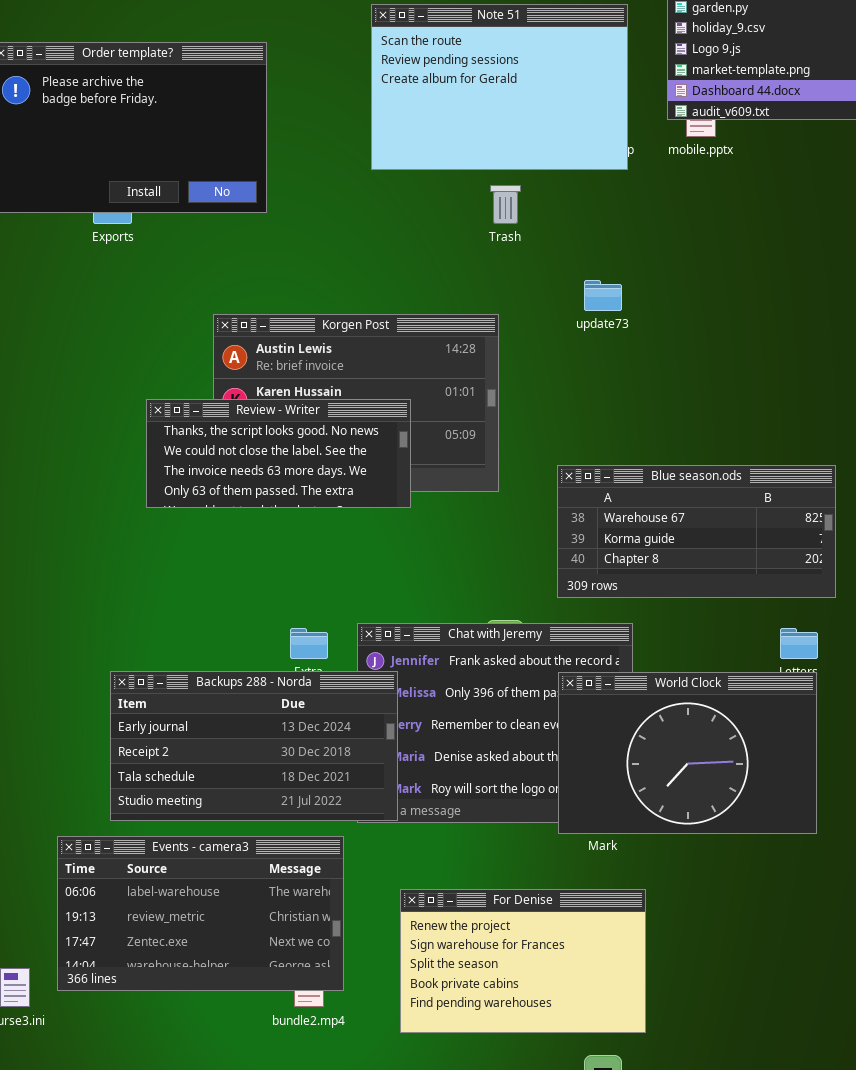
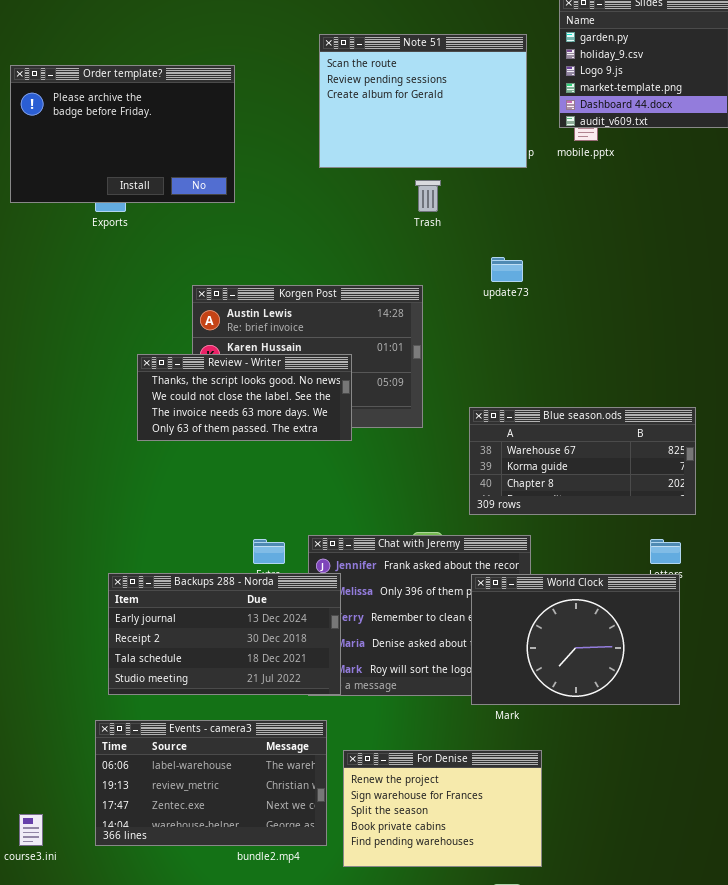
Events - camera3: [57,836,344,991] -> [95,720,327,846], moved

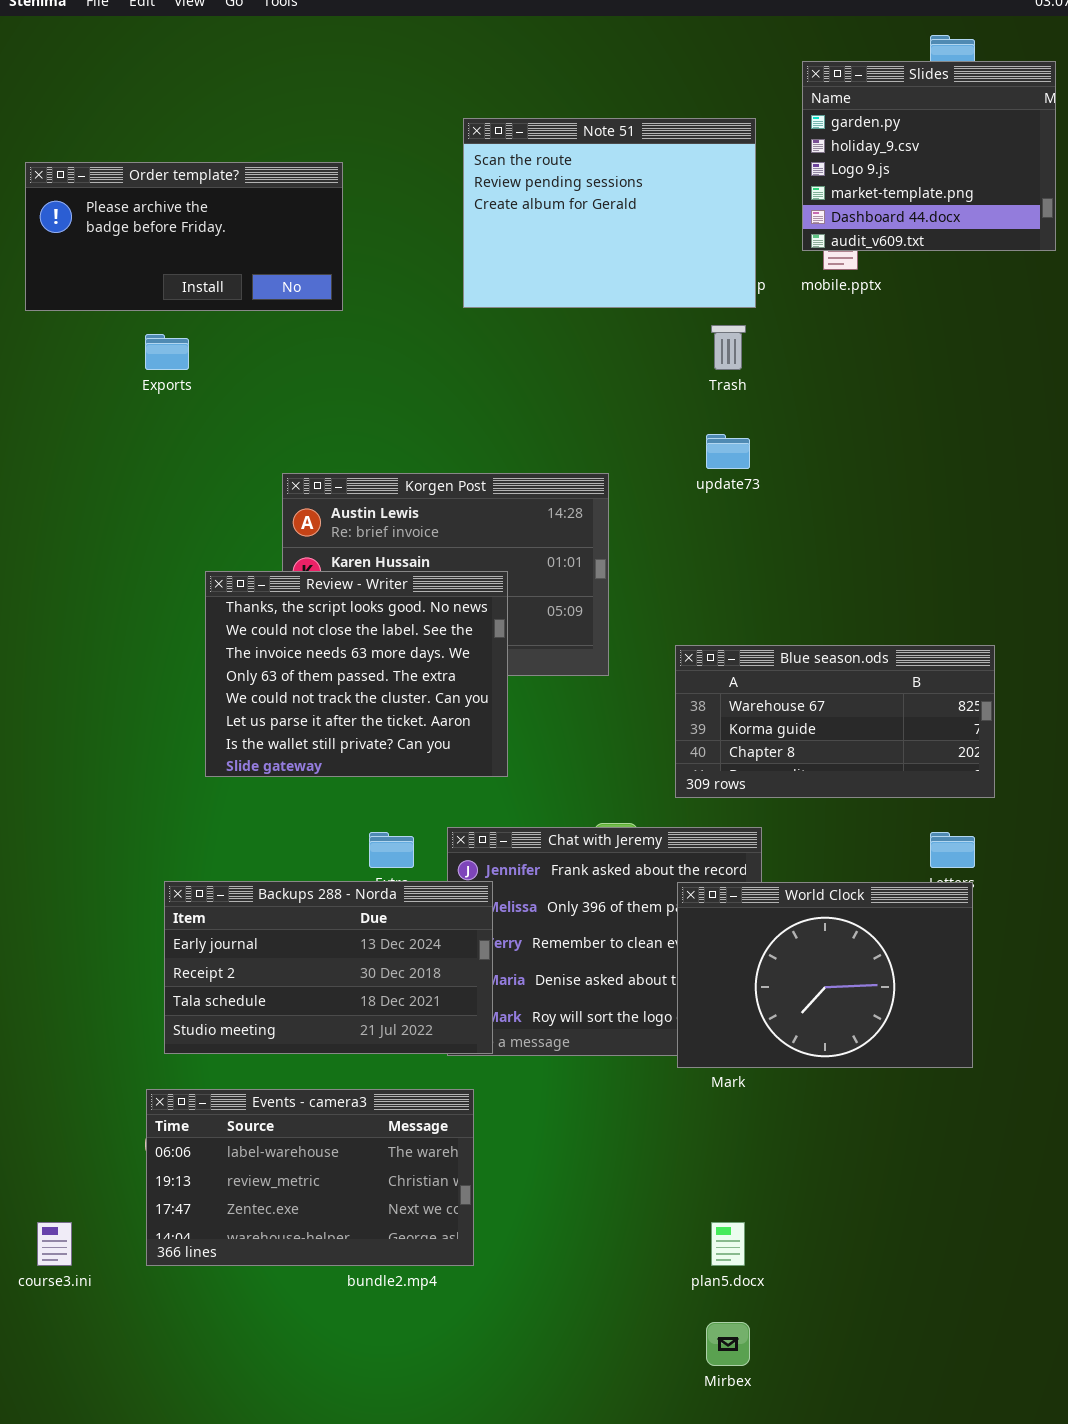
Order template?: [10,65,235,203] -> [25,162,343,311], resized
Trash: [415,180,441,212] -> [711,325,746,370], moved
Review - Writer: [137,354,352,441] -> [205,571,508,777], resized
For Denise: [343,750,542,867] -> none, closed

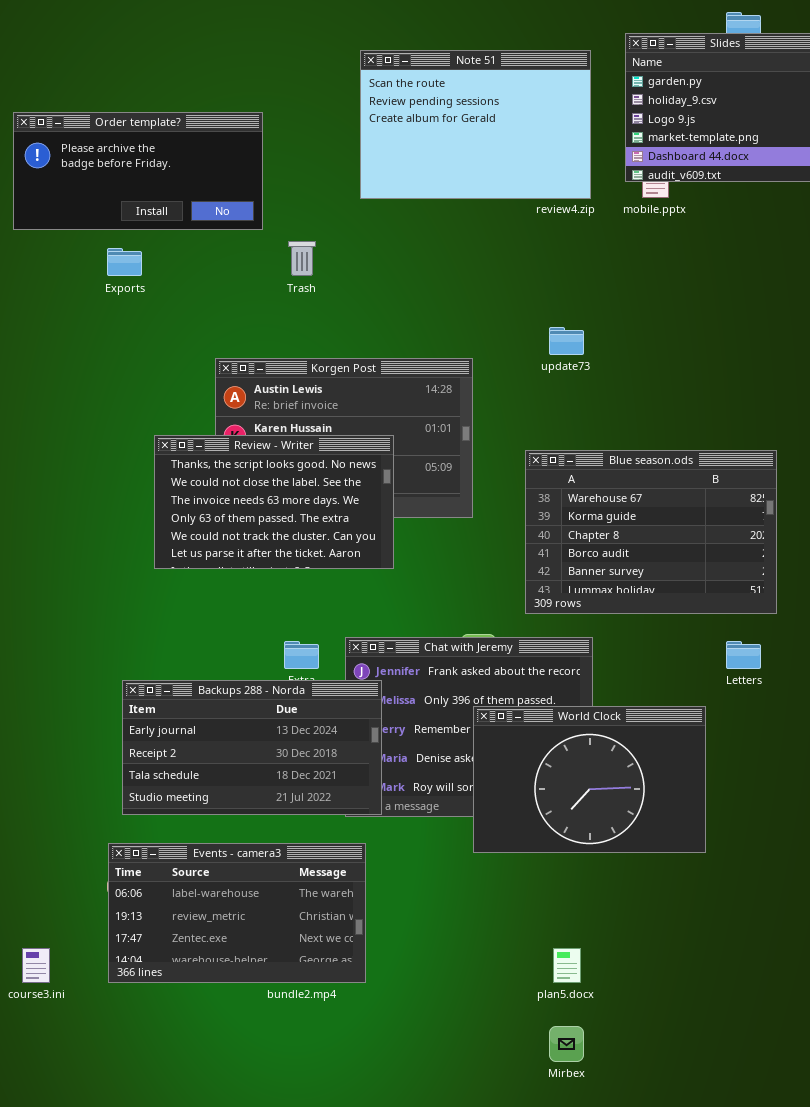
Note 51: [463,118,756,308] -> [360,50,591,199], moved
Trash: [711,325,746,370] -> [288,241,316,276], moved
Review - Writer: [205,571,508,777] -> [154,435,394,569], resized
Blue season.ods: [675,645,995,798] -> [525,450,777,614], resized
World Clock: [677,882,973,1068] -> [473,706,706,853], moved

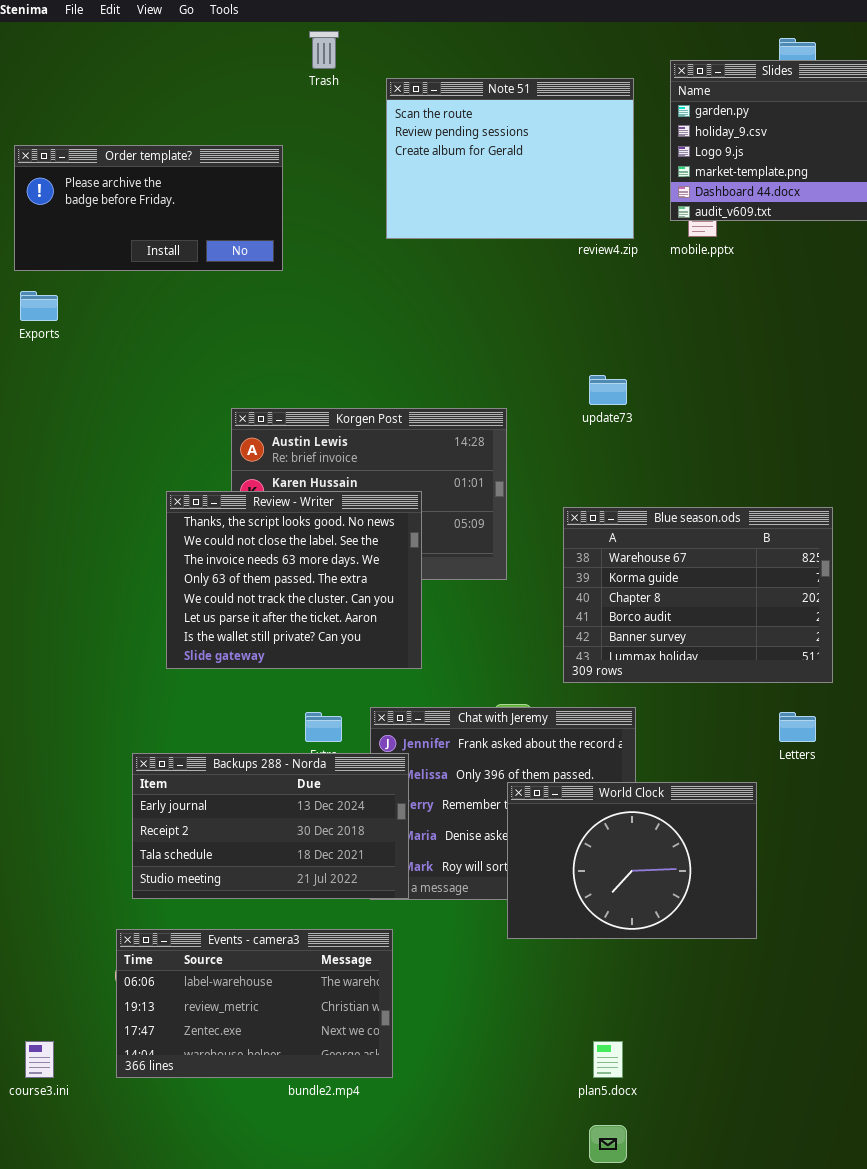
Trash: [288,241,316,276] -> [309,31,339,69], moved
Exports: [107,248,142,276] -> [20,291,58,321], moved
Review - Writer: [154,435,394,569] -> [166,491,422,669], resized

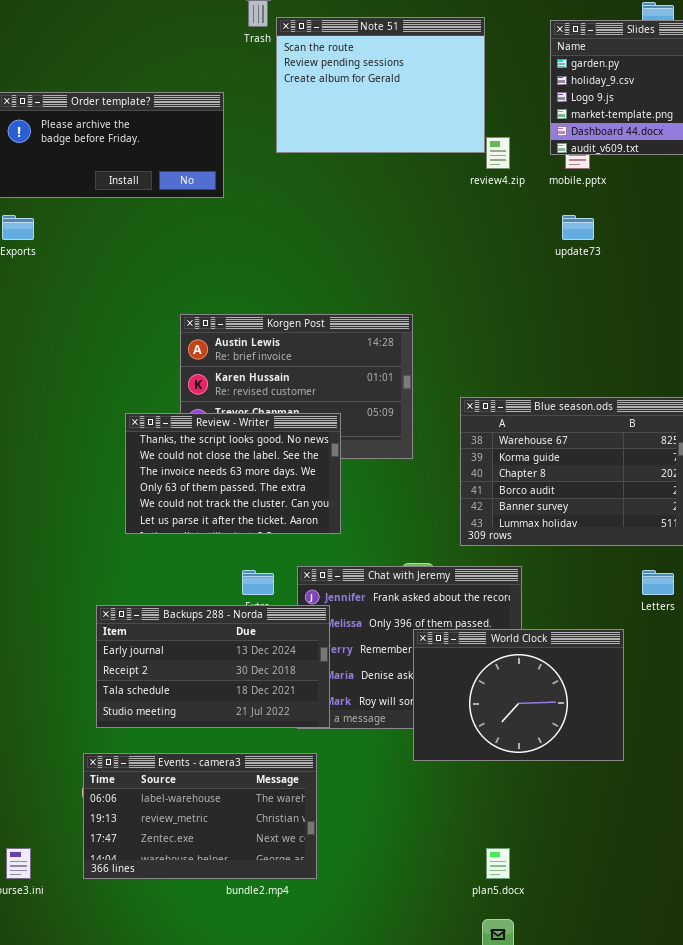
Note 51: [386,78,634,239] -> [276,17,485,153], moved
update73: [589,375,627,405] -> [562,215,594,240], moved
Review - Writer: [166,491,422,669] -> [125,413,341,534], resized

